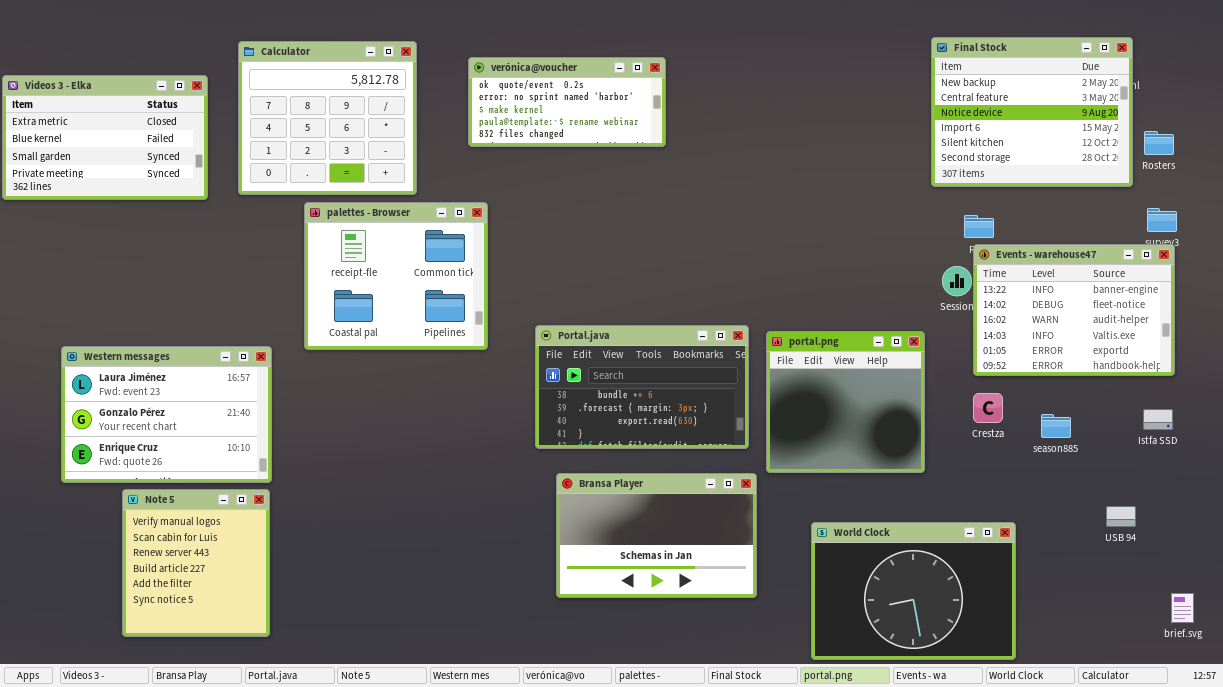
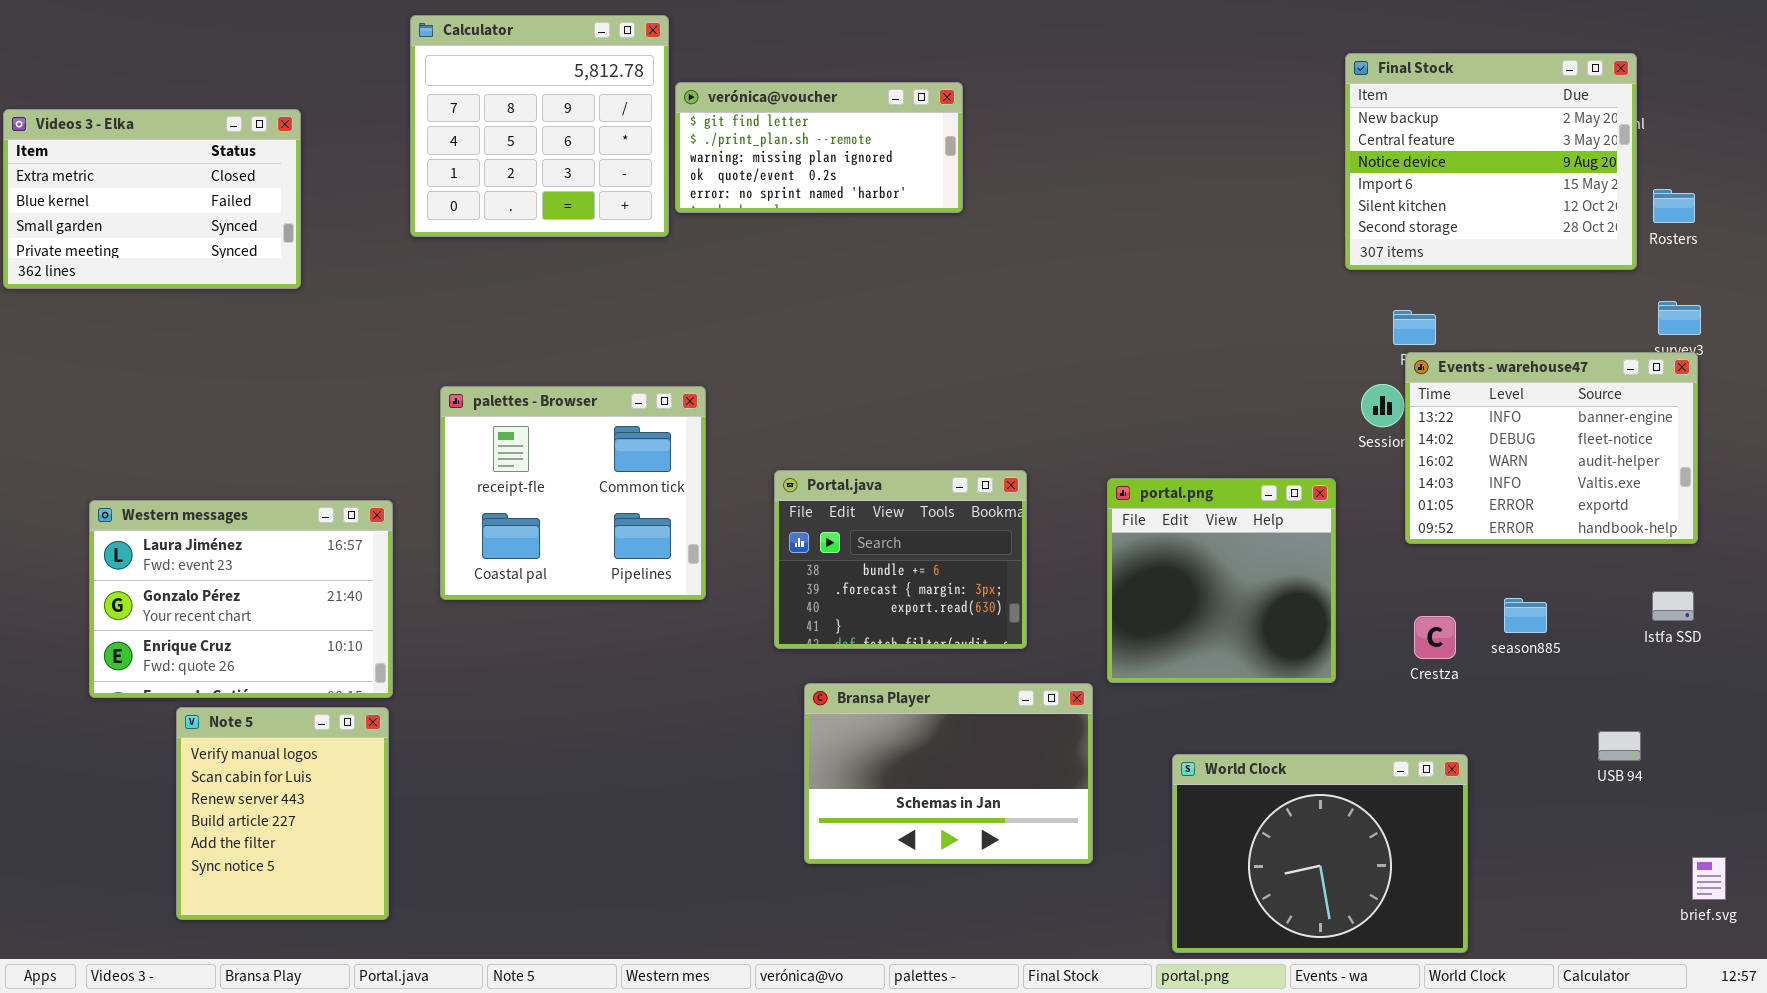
Calculator: [238,41,417,195] -> [410,15,669,237], moved
verónica@voucher: [468,57,666,147] -> [675,82,963,213], scrolled up 3 rows
palettes - Browser: [304,202,488,350] -> [440,386,706,600], moved
Portal.java: [535,325,749,449] -> [774,470,1027,649], resized
Crestza: [973,393,1003,423] -> [1414,616,1456,659], moved

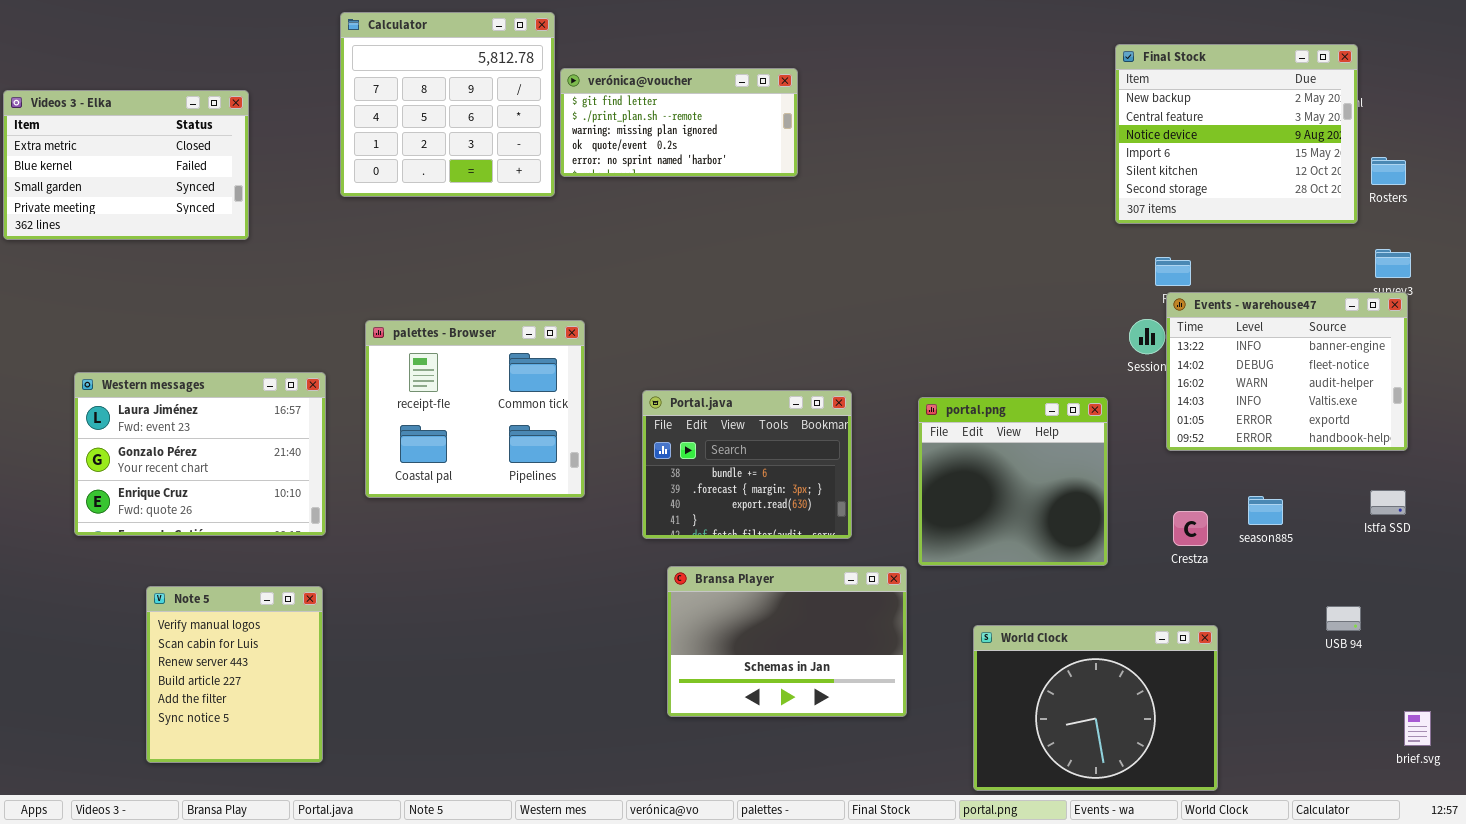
Western messages: [89,500,393,698] -> [74,372,326,536], moved

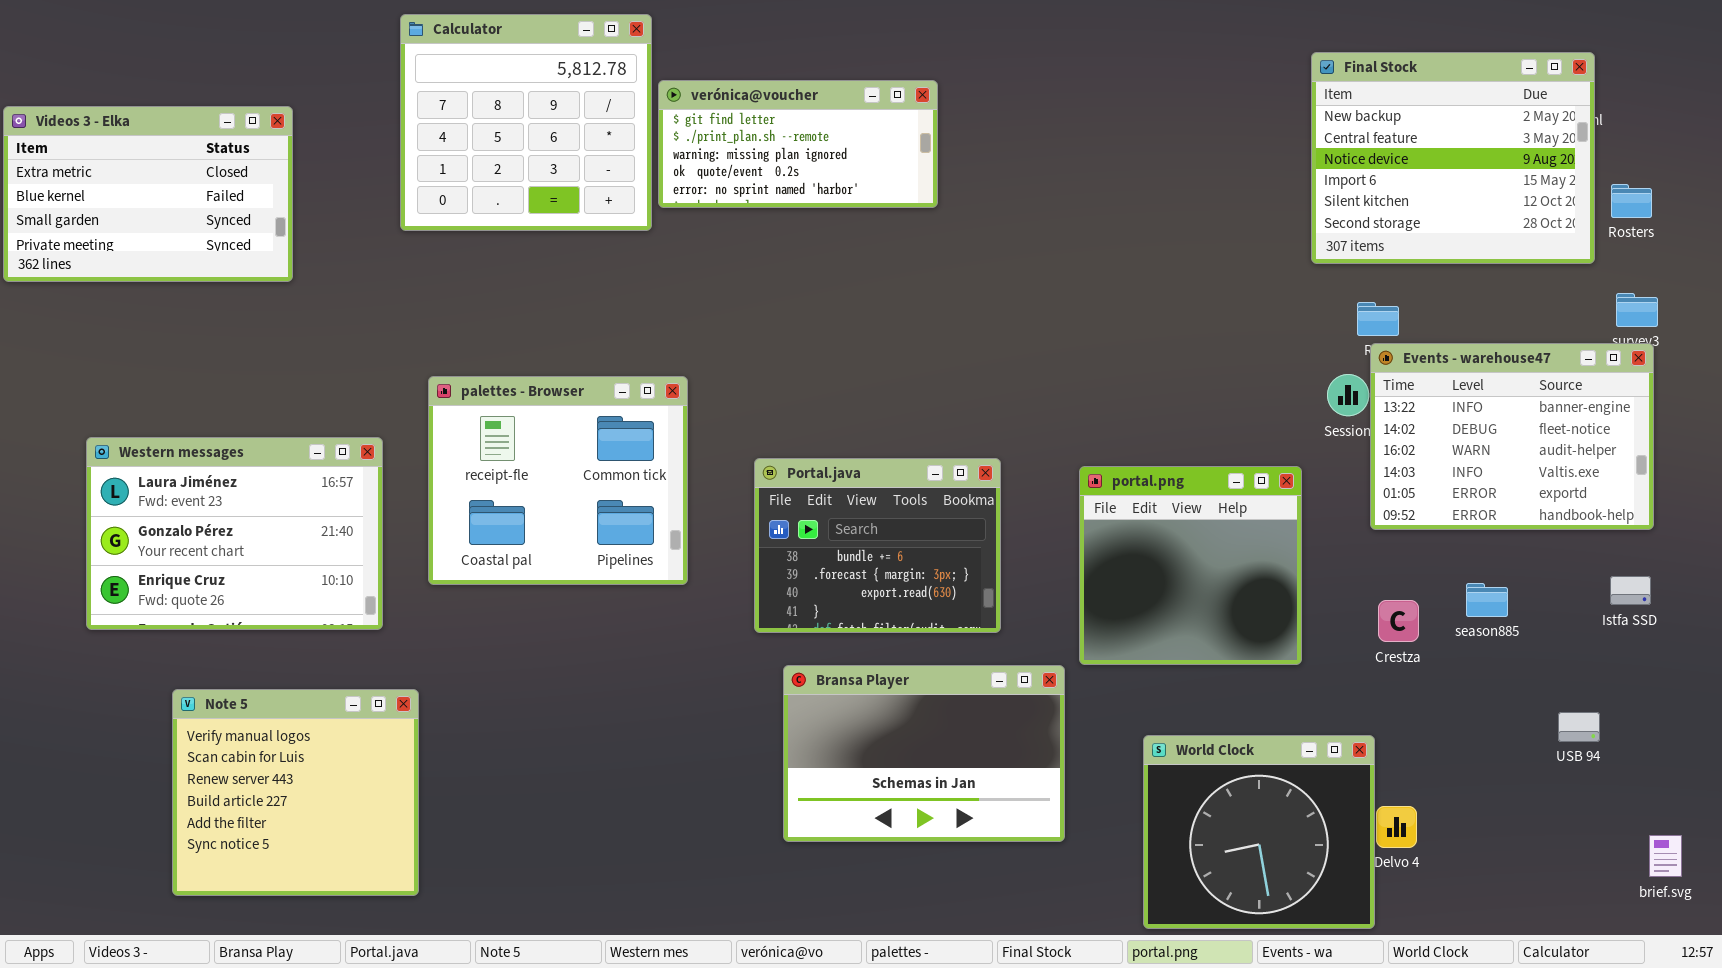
Note 5: [146,586,323,763] -> [172,689,419,896], resized
World Clock: [973,625,1218,791] -> [1143,735,1375,929], resized

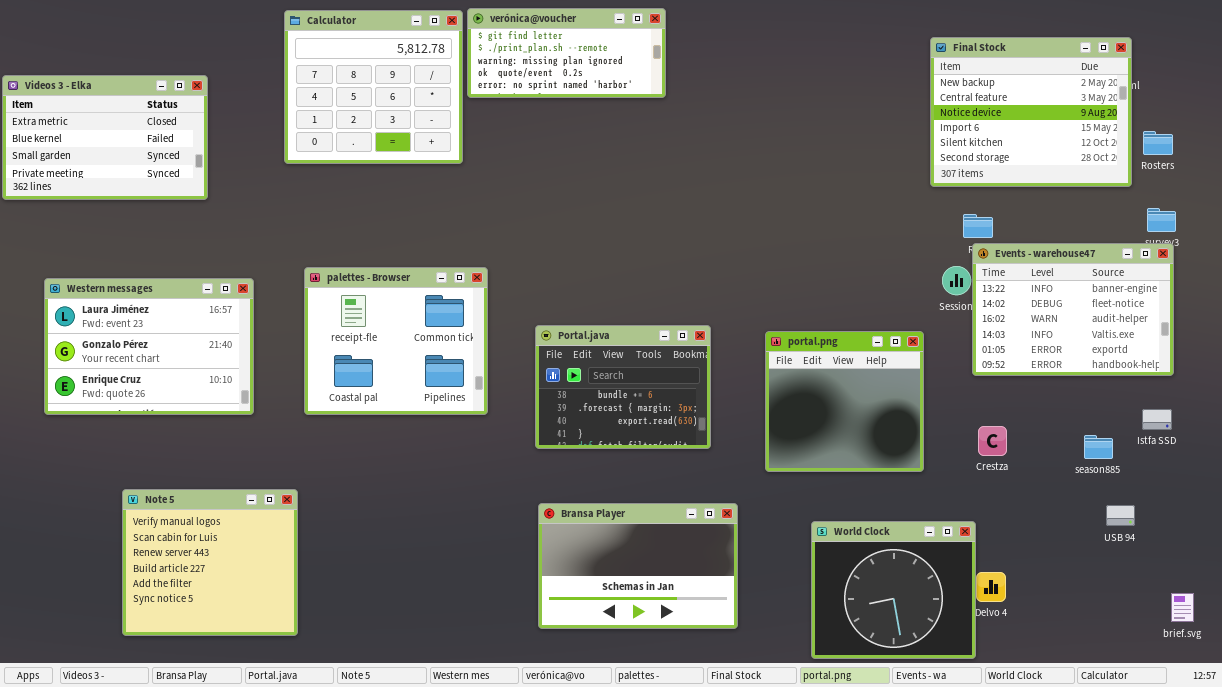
verónica@voucher: [658,80,938,208] -> [467,8,666,98], moved
Western messages: [86,437,383,630] -> [44,278,254,415], moved
season885: [1466,583,1508,617] -> [1084,435,1113,459], moved
Bransa Player: [783,665,1065,842] -> [538,503,738,629], moved

